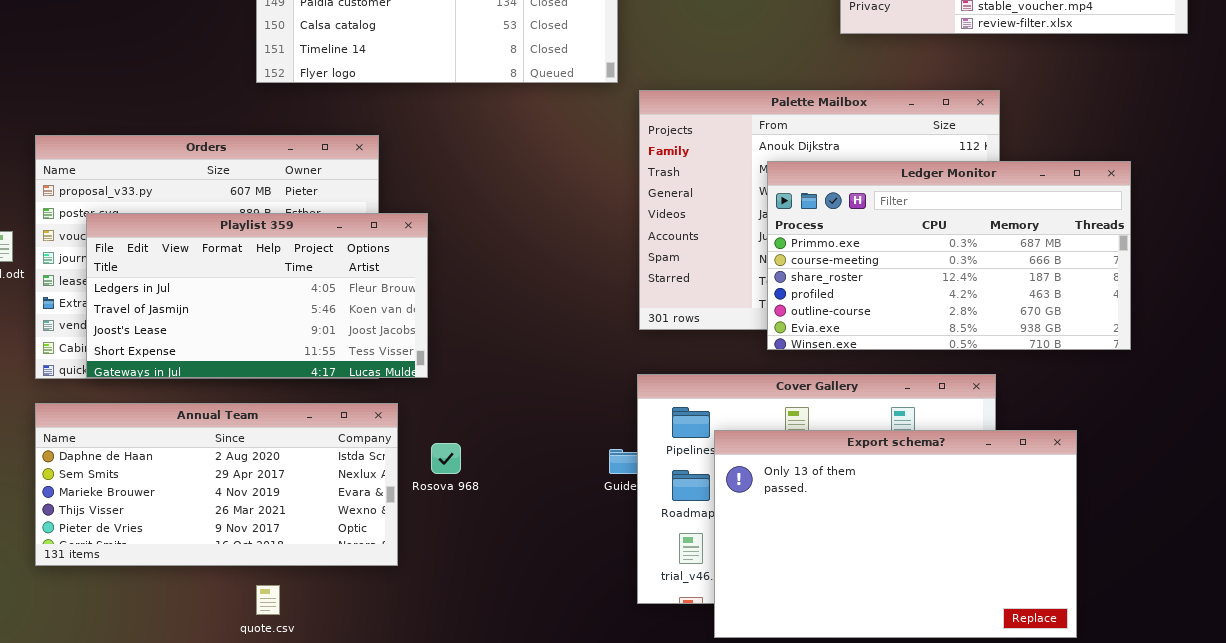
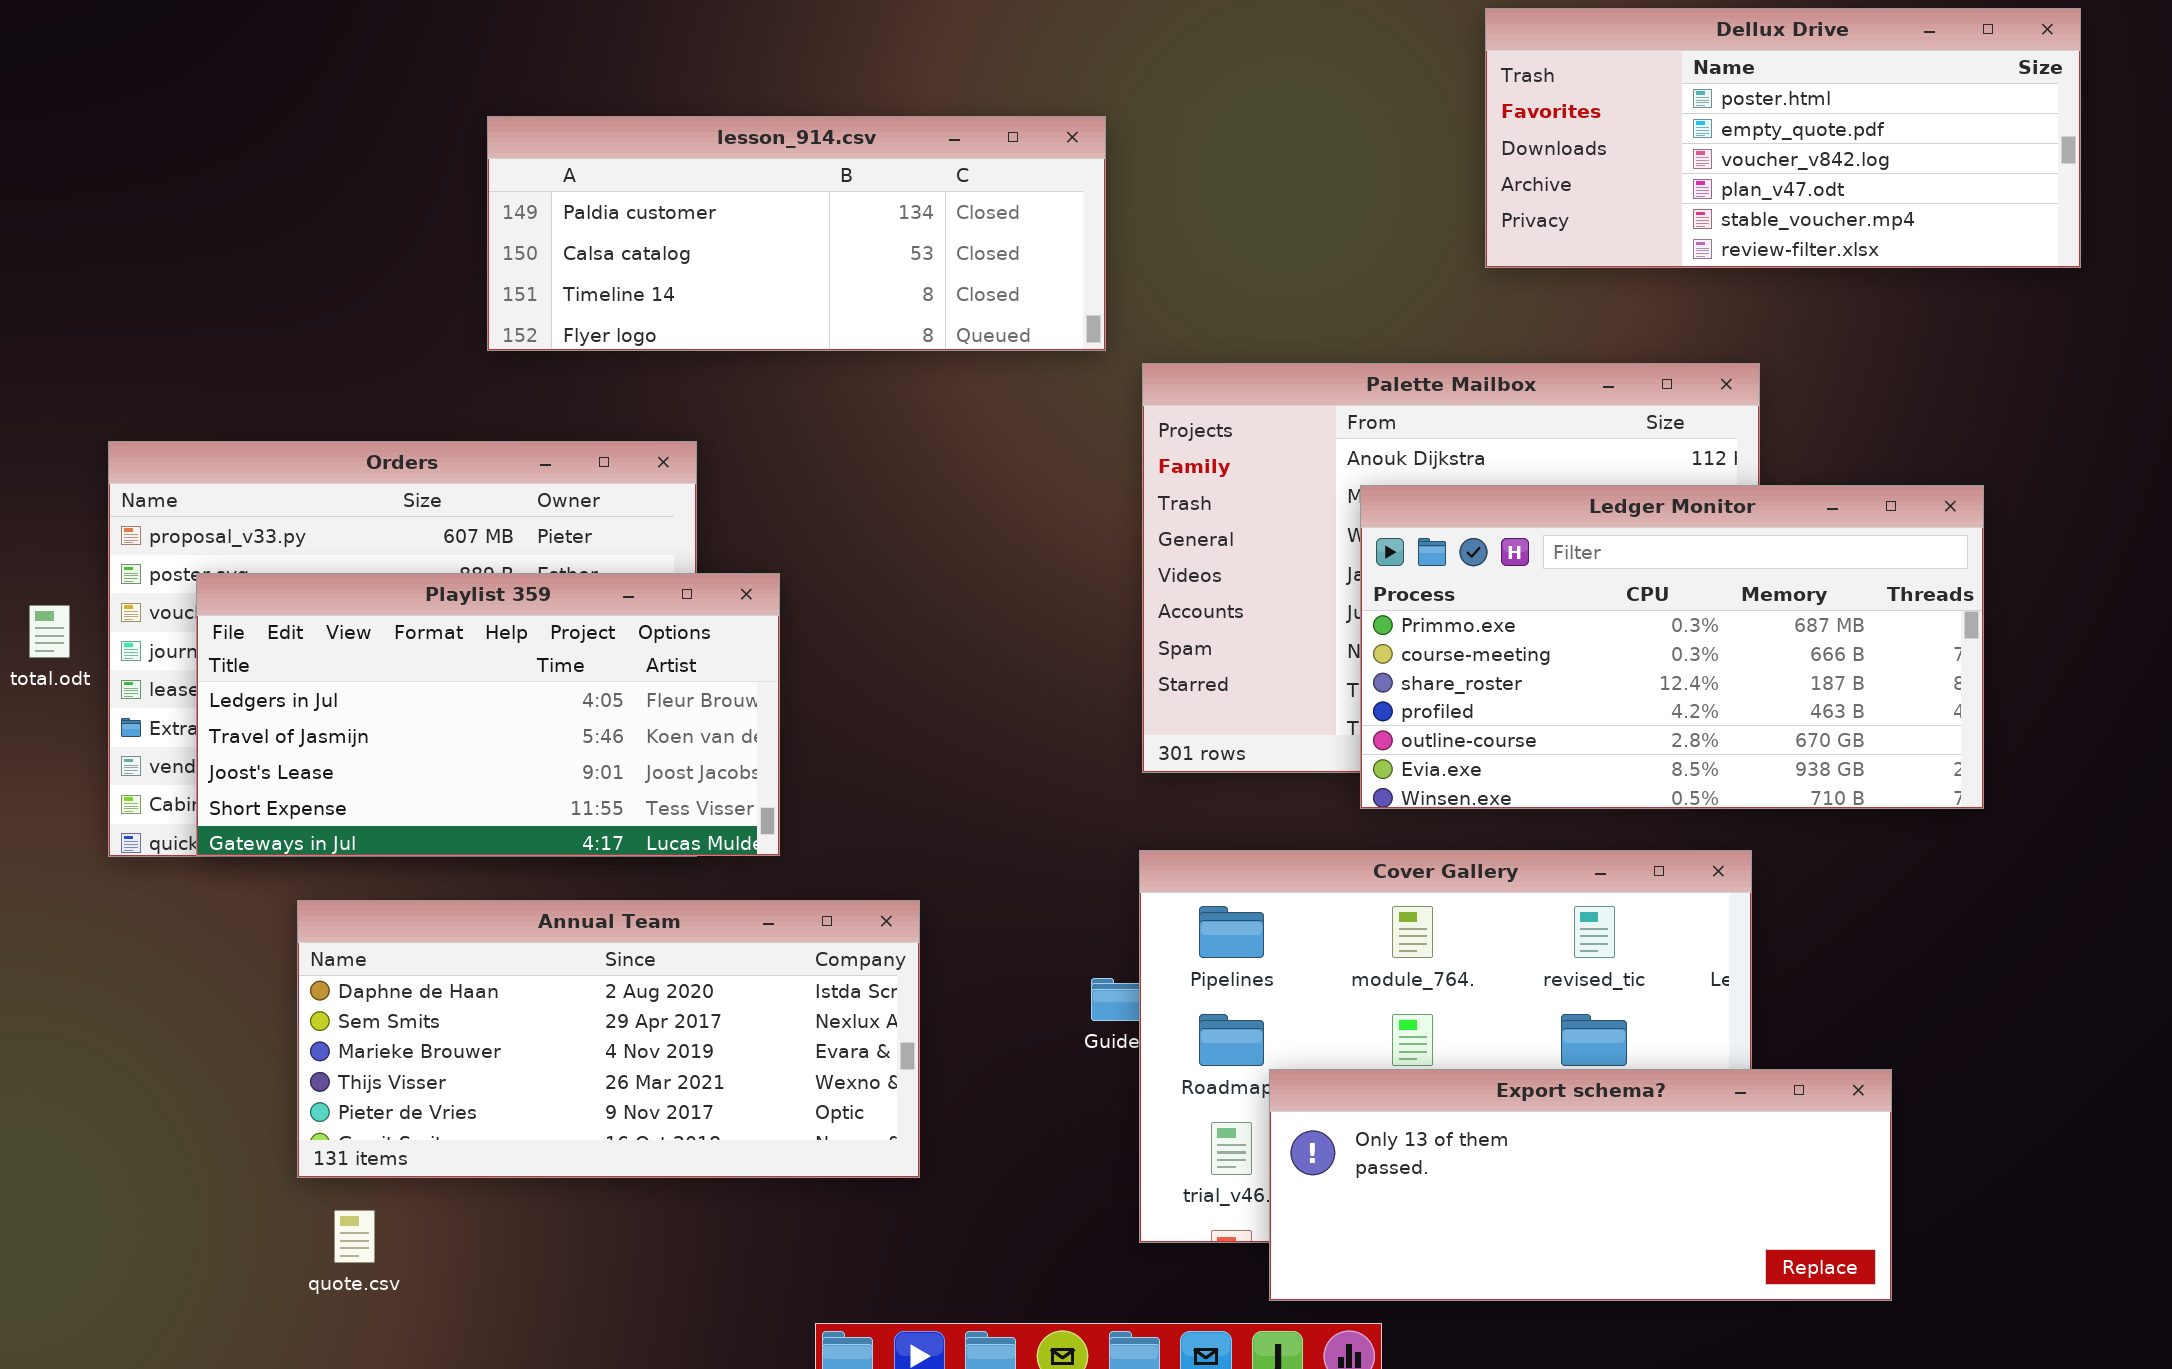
Annual Team: [35,403,398,566] -> [297,900,920,1178], moved
Export schema?: [714,430,1077,638] -> [1269,1069,1892,1301], resized
quote.csv: [256,585,280,615] -> [334,1210,375,1263], moved

